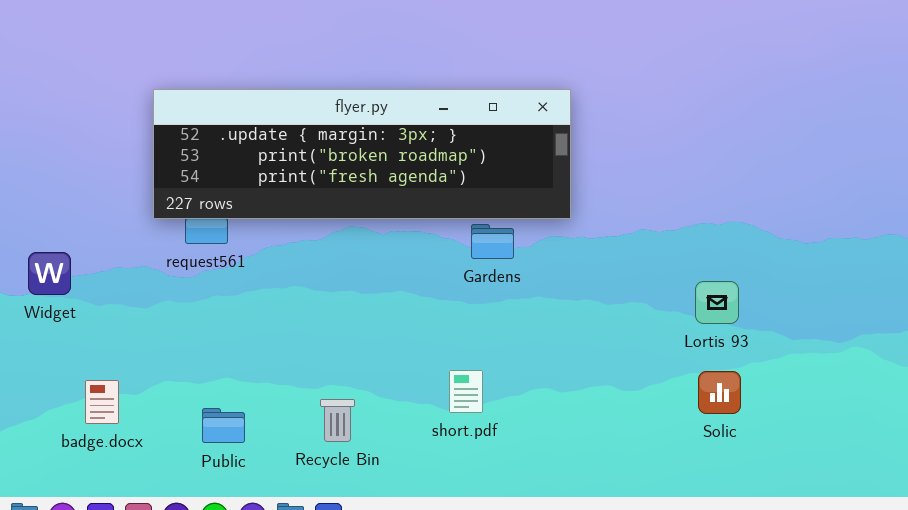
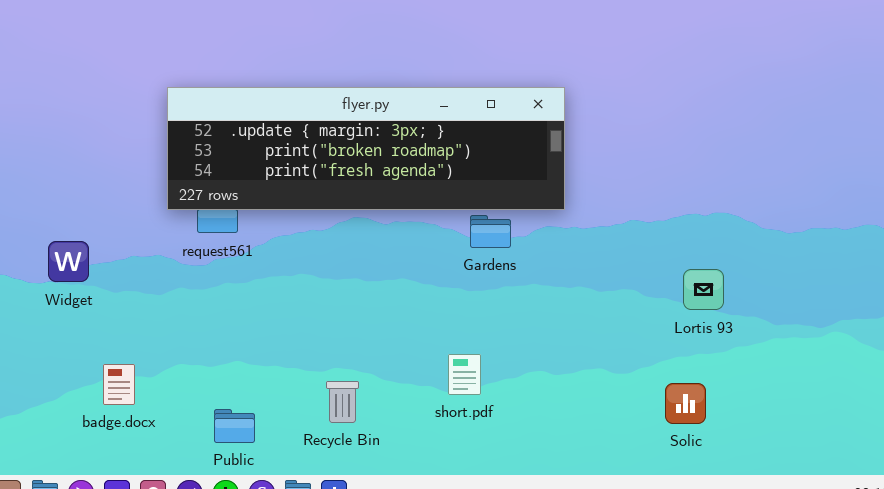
Solic: [698,371,741,414] -> [665,383,706,424], moved
Public: [202,408,245,443] -> [214,409,255,443], moved

